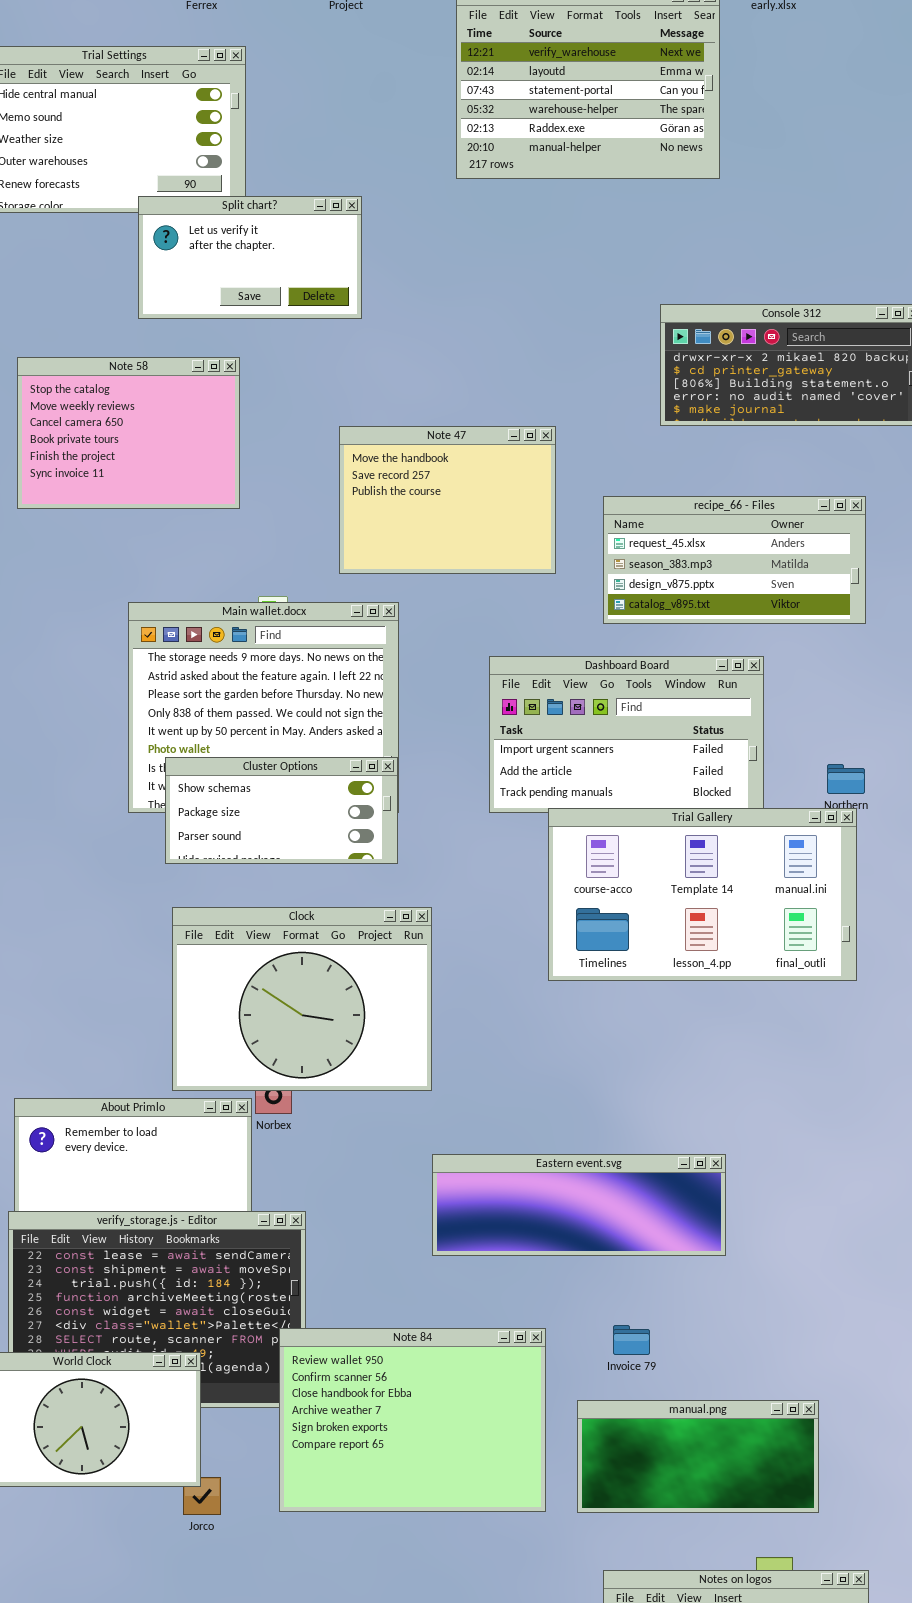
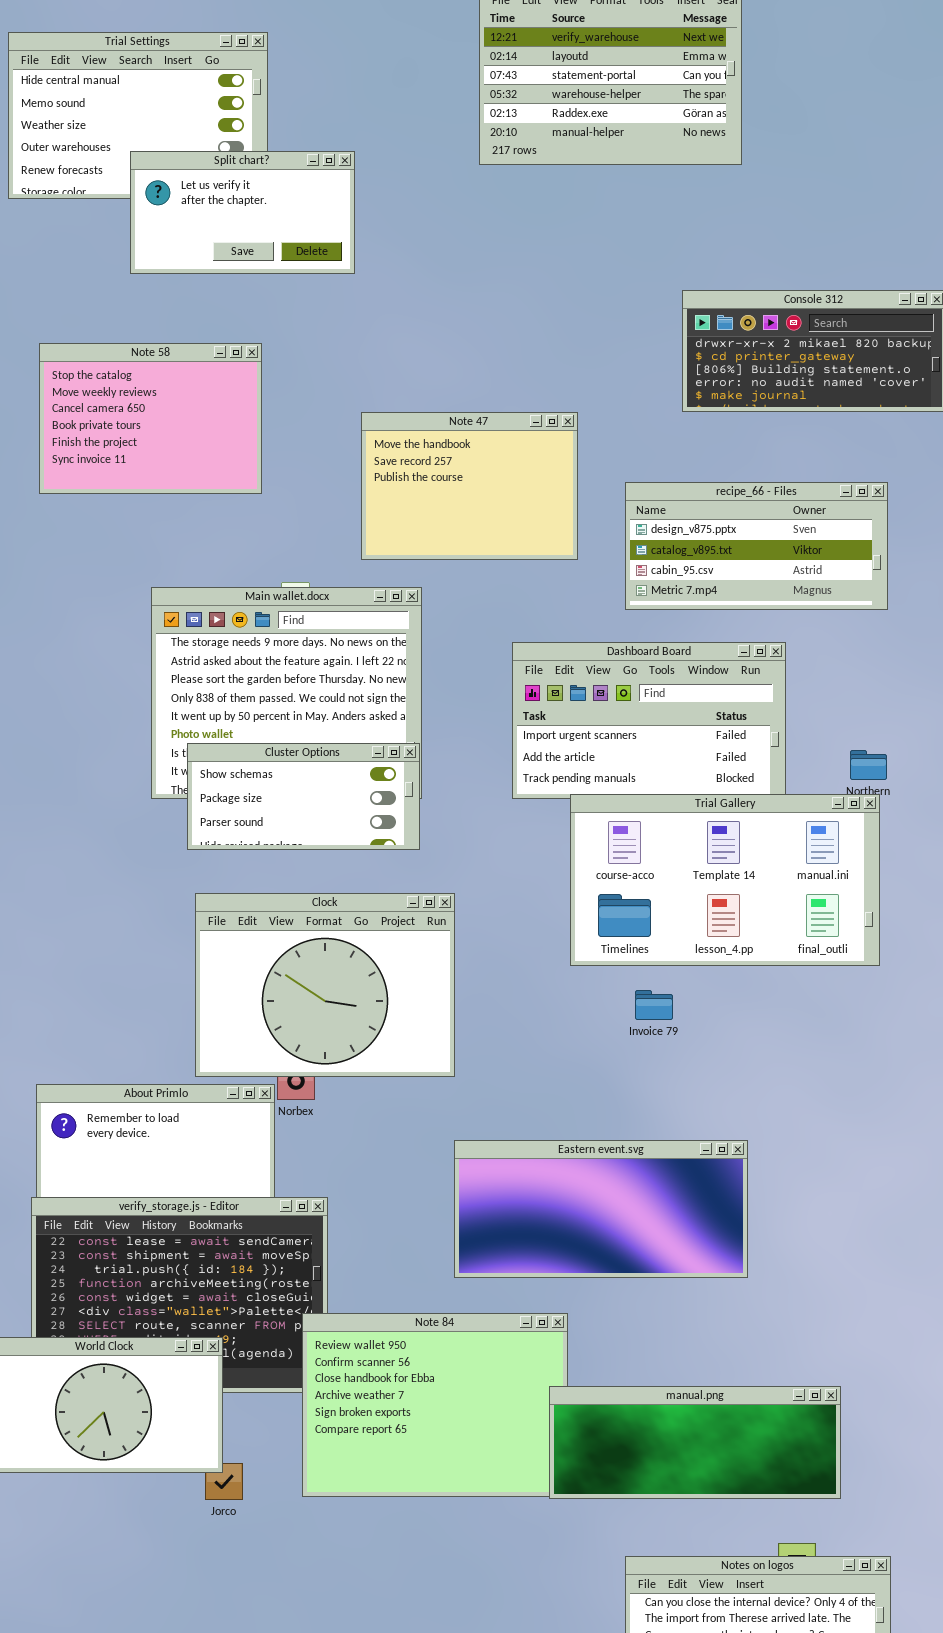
Split chart?: [138,196,362,319] -> [130,151,355,274], moved
recipe_66 - Files: [603,496,866,624] -> [625,482,888,610], scrolled down 2 rows
Eastern event.svg: [432,1154,726,1256] -> [454,1140,748,1278], resized
Invoice 79: [613,1325,650,1355] -> [635,990,673,1020], moved
manual.png: [577,1400,819,1513] -> [549,1386,841,1499], resized

